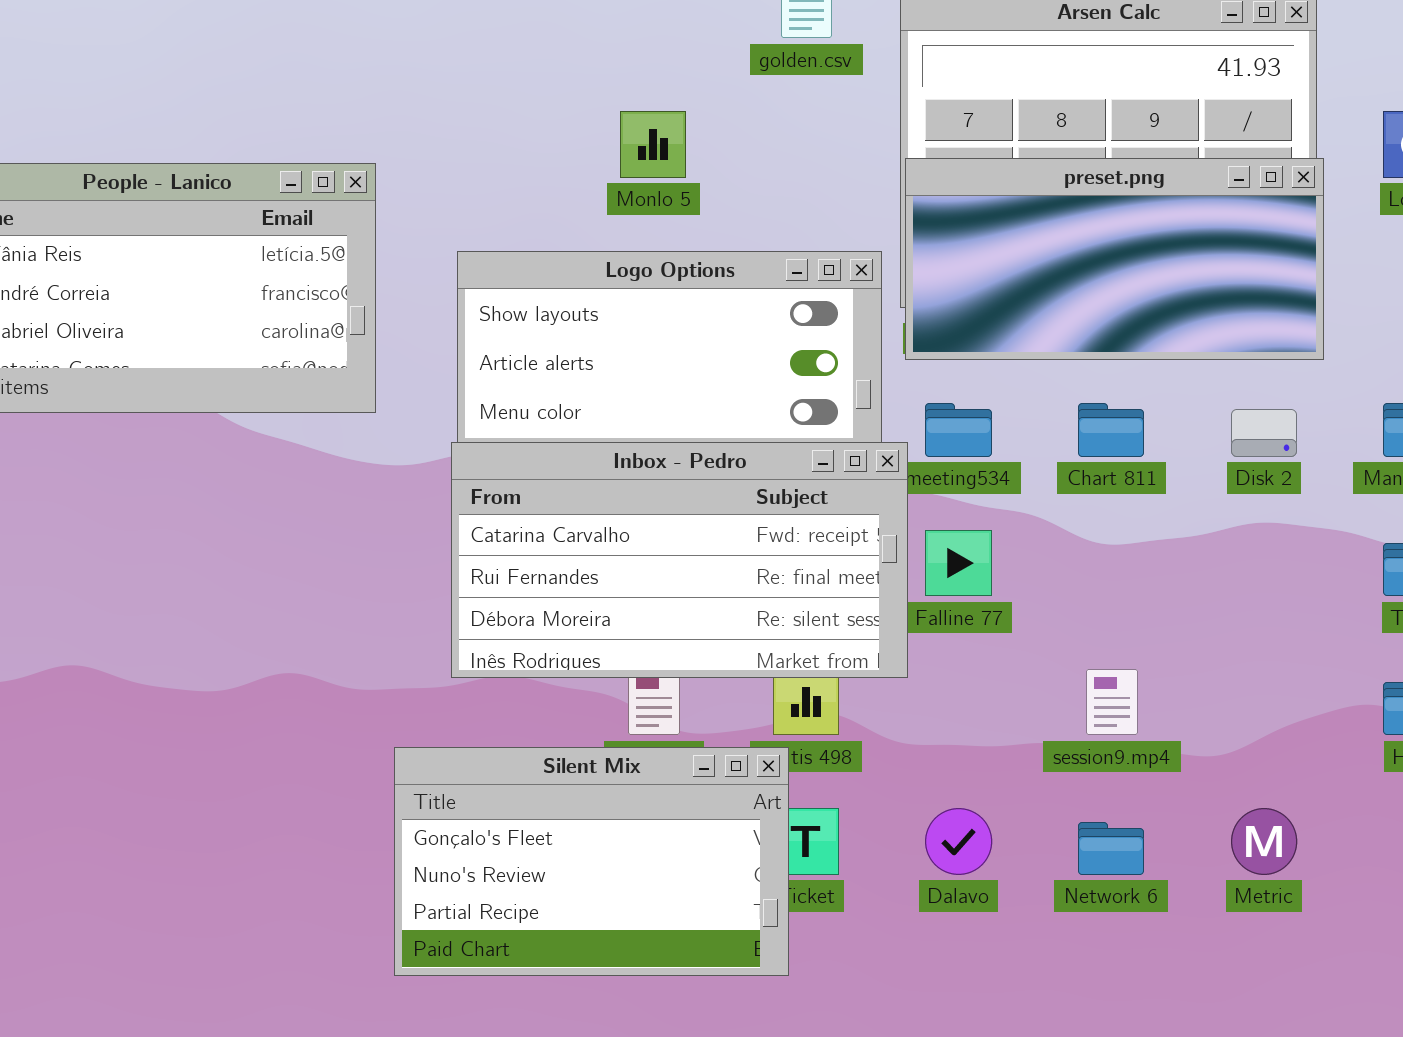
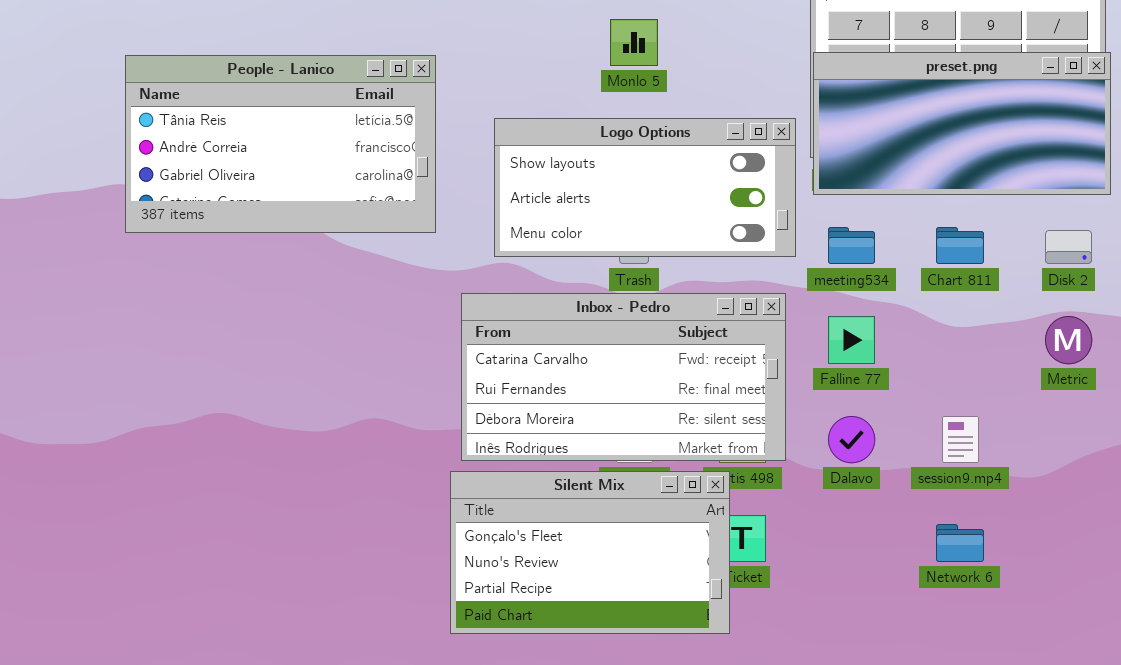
Inbox - Pedro: [451,442,908,678] -> [461,293,786,461], moved
Dalavo: [925,808,992,875] -> [828,416,875,463], moved
Metric: [1231,808,1297,875] -> [1045,316,1092,364], moved

